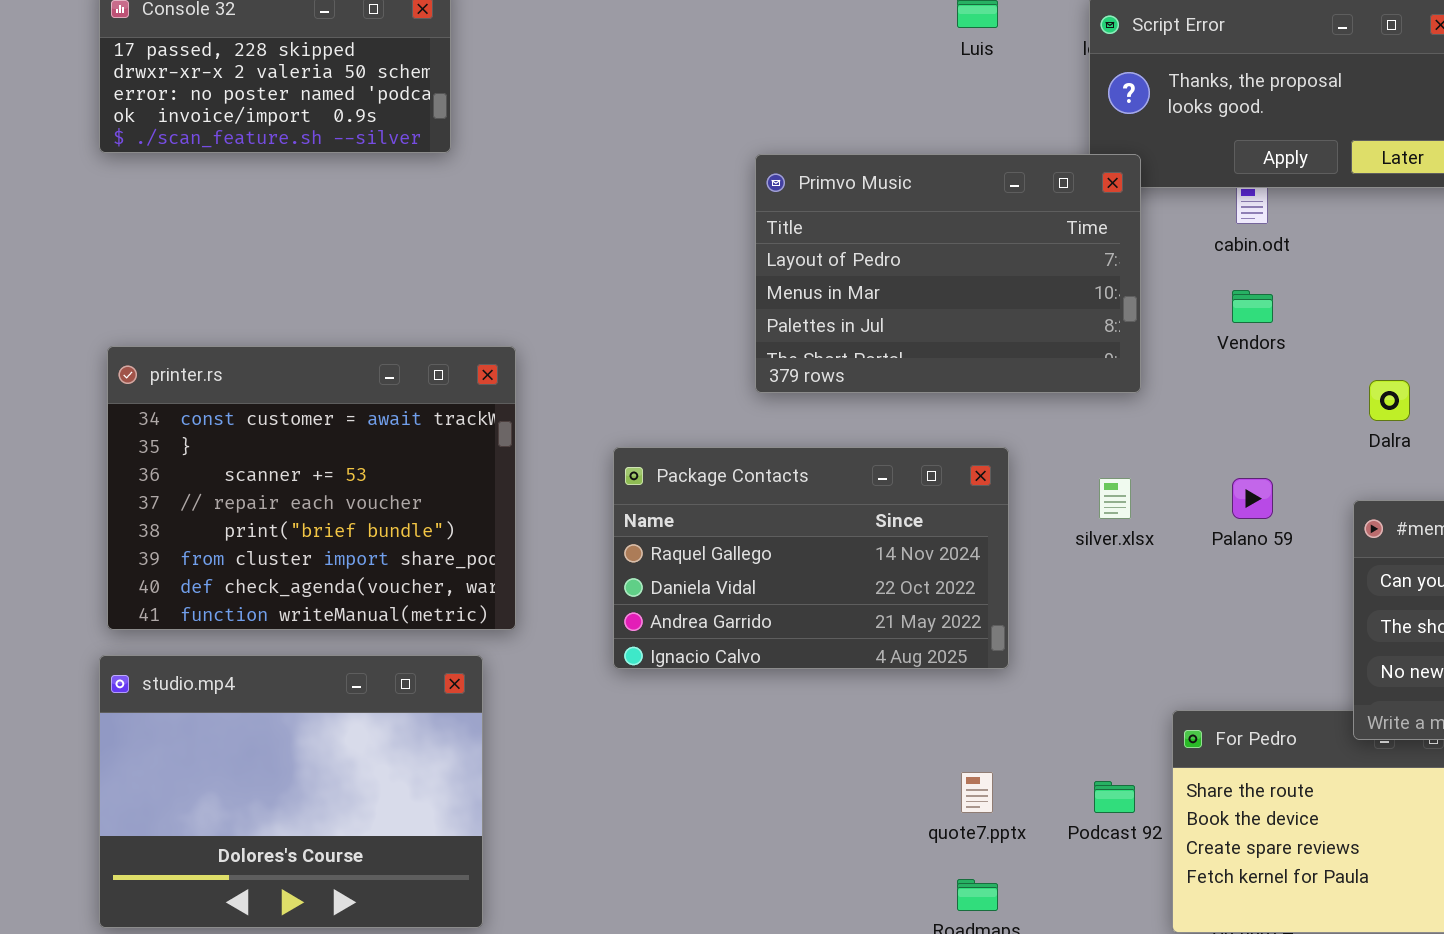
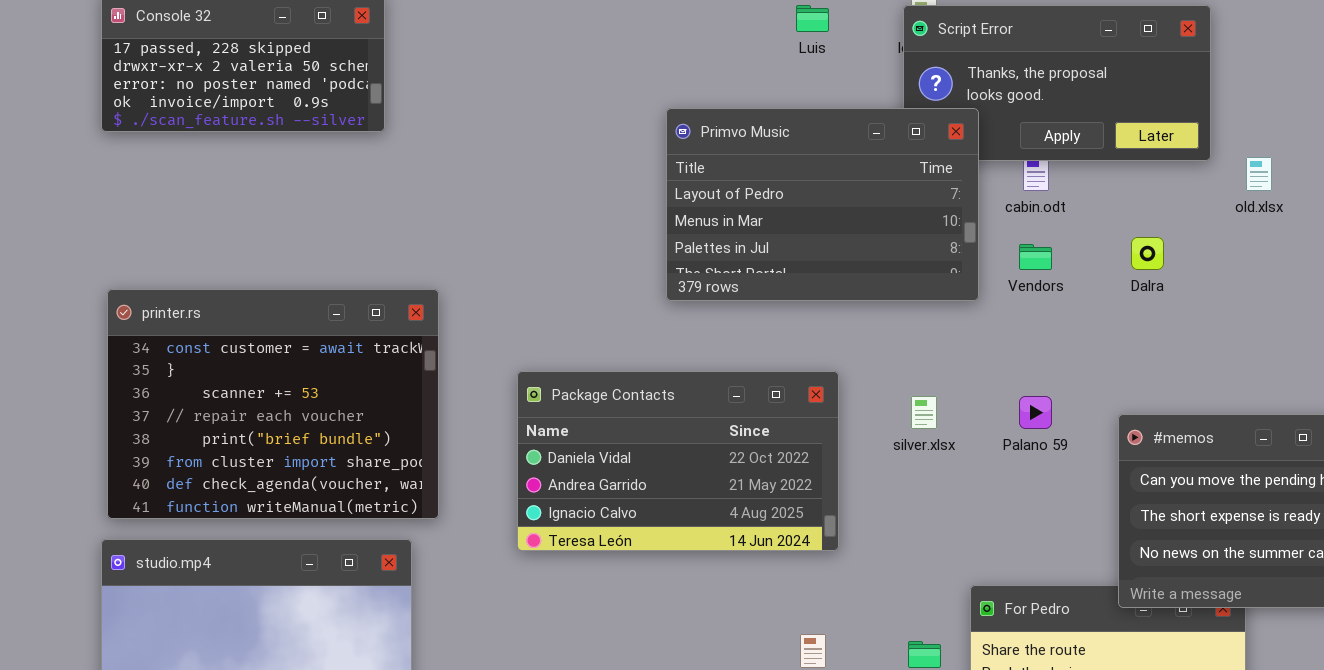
Primvo Music: [755,154,1141,393] -> [666,108,979,301], moved
Dalra: [1369,380,1410,421] -> [1131,237,1164,270], moved
Package Contacts: [613,447,1009,669] -> [517,371,839,551], scrolled down 1 row

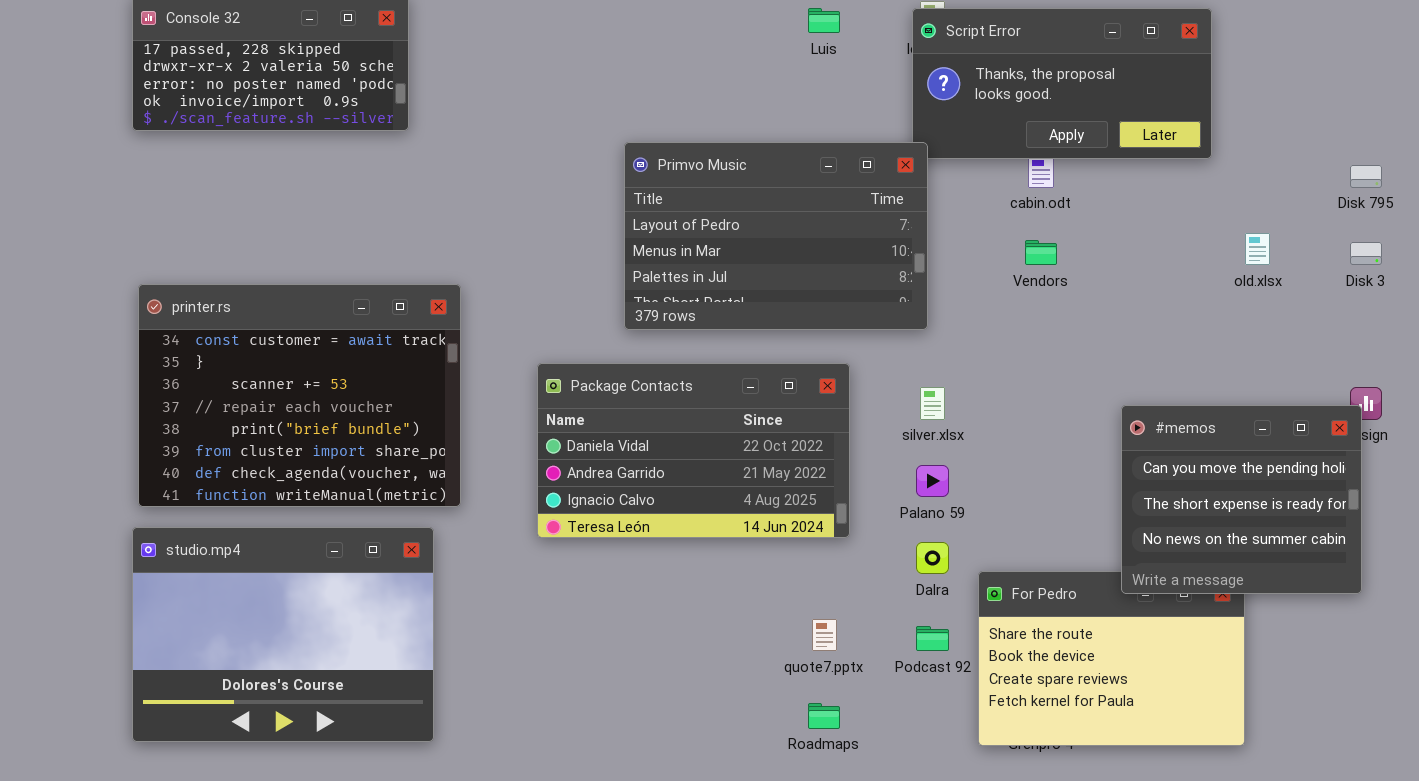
Primvo Music: [666,108,979,301] -> [624,142,928,330], moved
old.xlsx: [1246,157,1272,191] -> [1245,233,1270,265], moved
Dalra: [1131,237,1164,270] -> [916,542,949,574], moved
Palano 59: [1019,396,1052,429] -> [916,465,949,497], moved

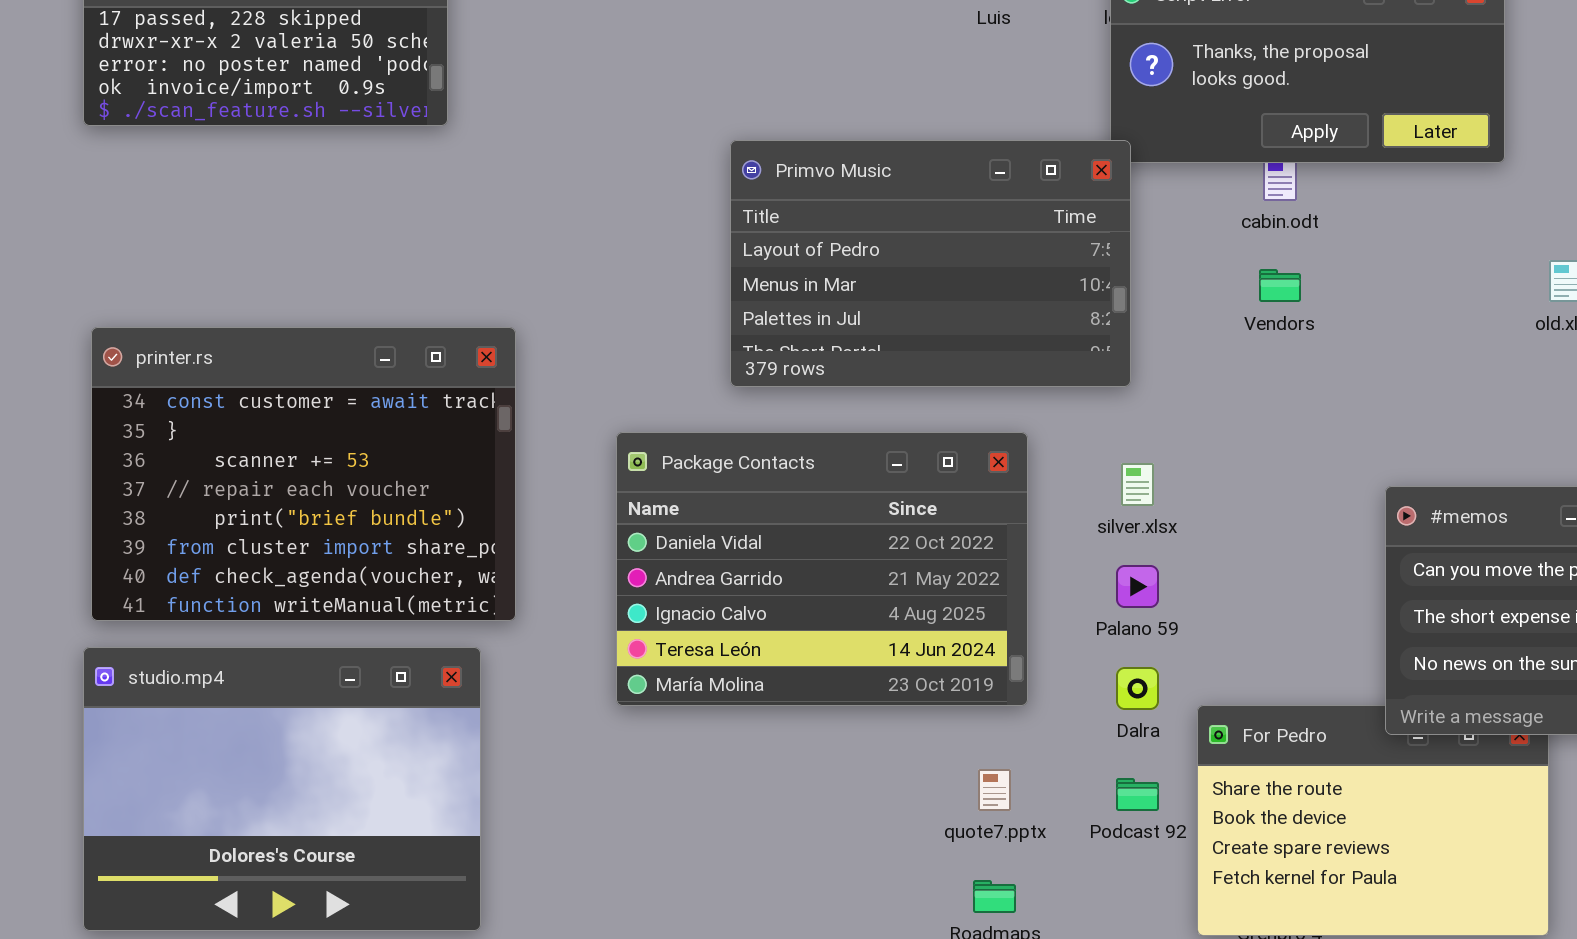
Package Contacts: [537,363,850,538] -> [616,432,1028,706], resized

